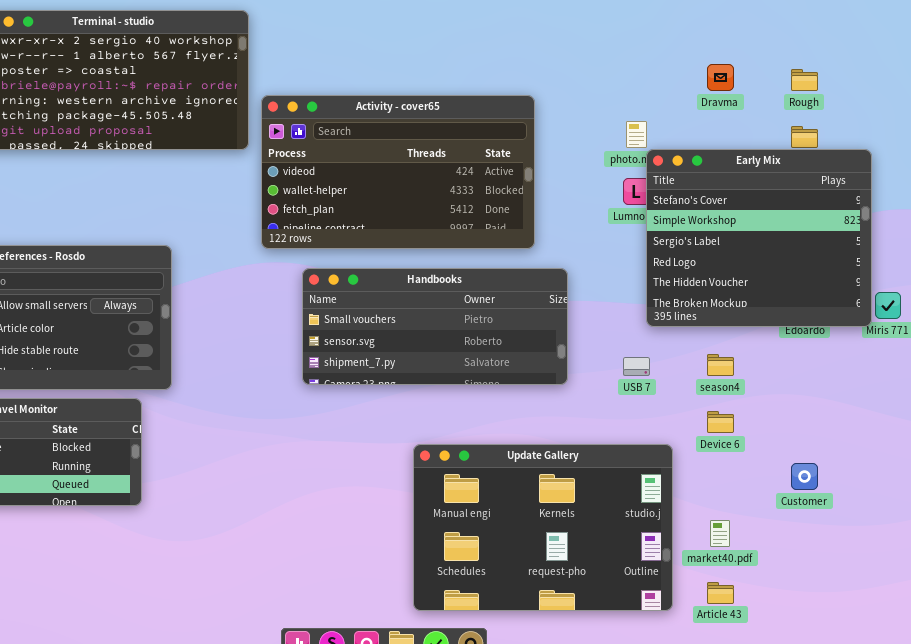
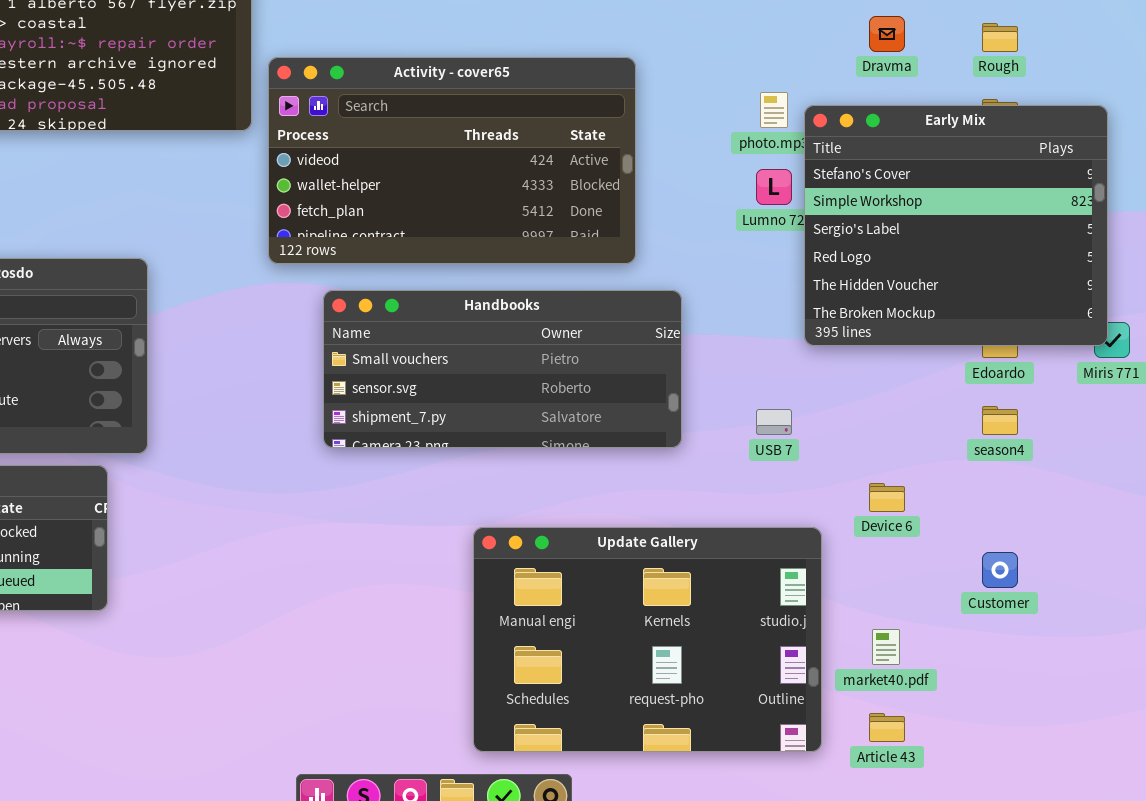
Early Mix: [646,149,872,327] -> [804,105,1108,346], moved
season4: [707,354,734,376] -> [982,406,1018,435], moved

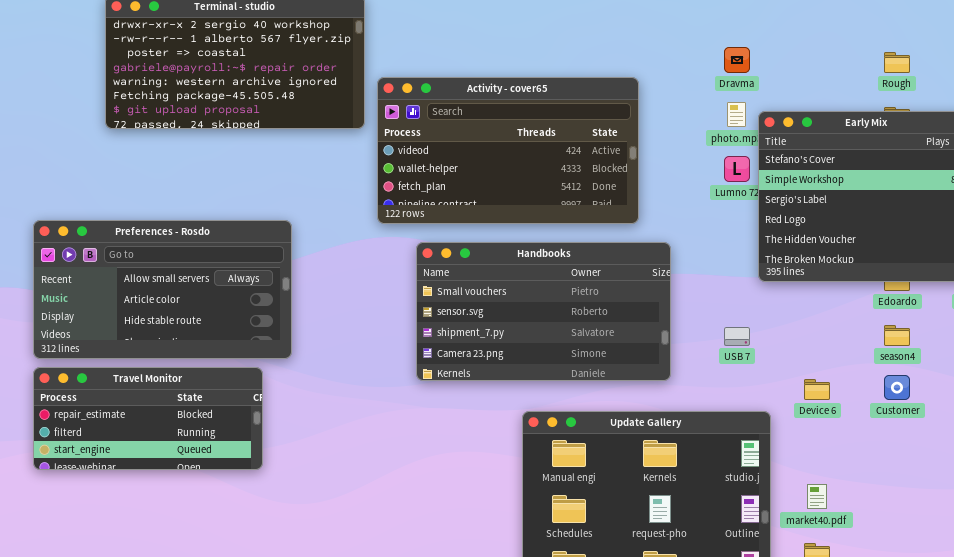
Dravma: [869,16,905,52] -> [724,47,750,73], moved
Handbooks: [323,290,682,448] -> [416,242,671,381], resized
Customer: [982,552,1018,588] -> [884,375,910,400], moved

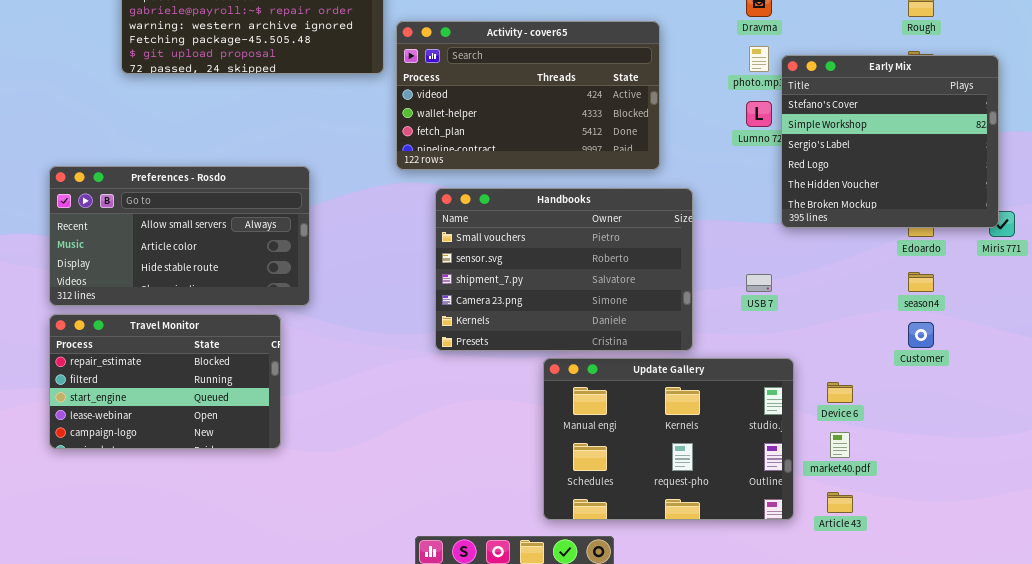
Handbooks: [416,242,671,381] -> [435,188,693,351], resized
Travel Monitor: [33,367,263,470] -> [49,314,281,449], resized
Device 6: [804,379,830,400] -> [827,382,853,403], moved

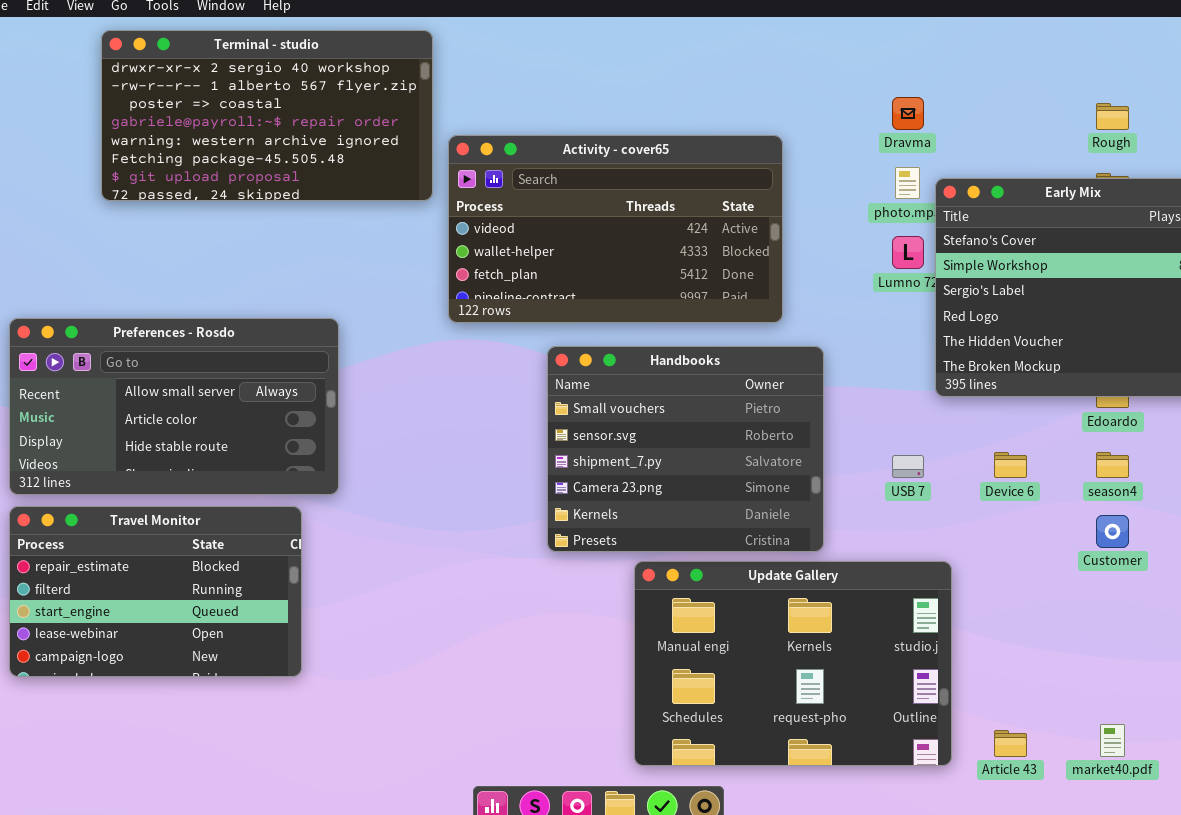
Handbooks: [435,188,693,351] -> [547,346,824,552], resized
Device 6: [827,382,853,403] -> [994,452,1027,478], moved
market40.pdf: [830,432,850,458] -> [1100,724,1125,757], moved

